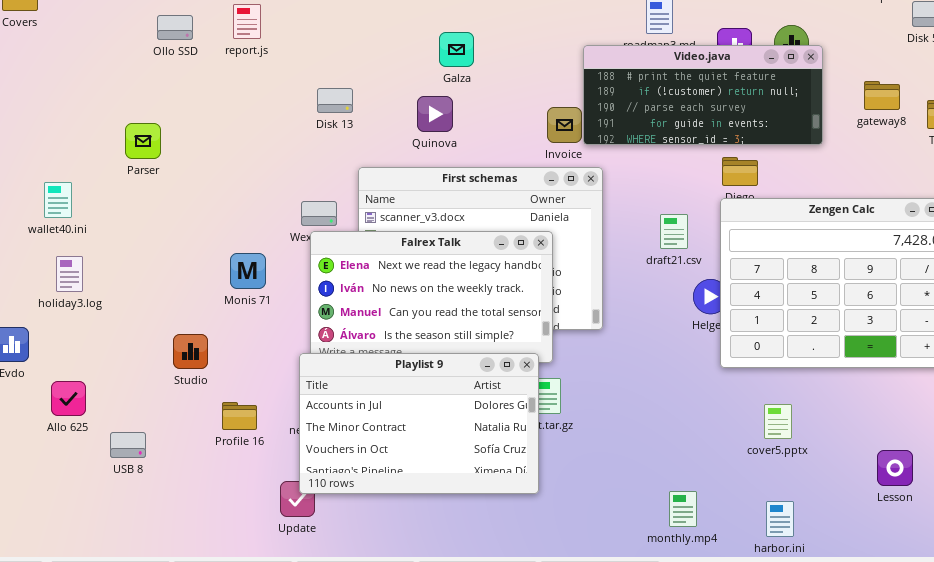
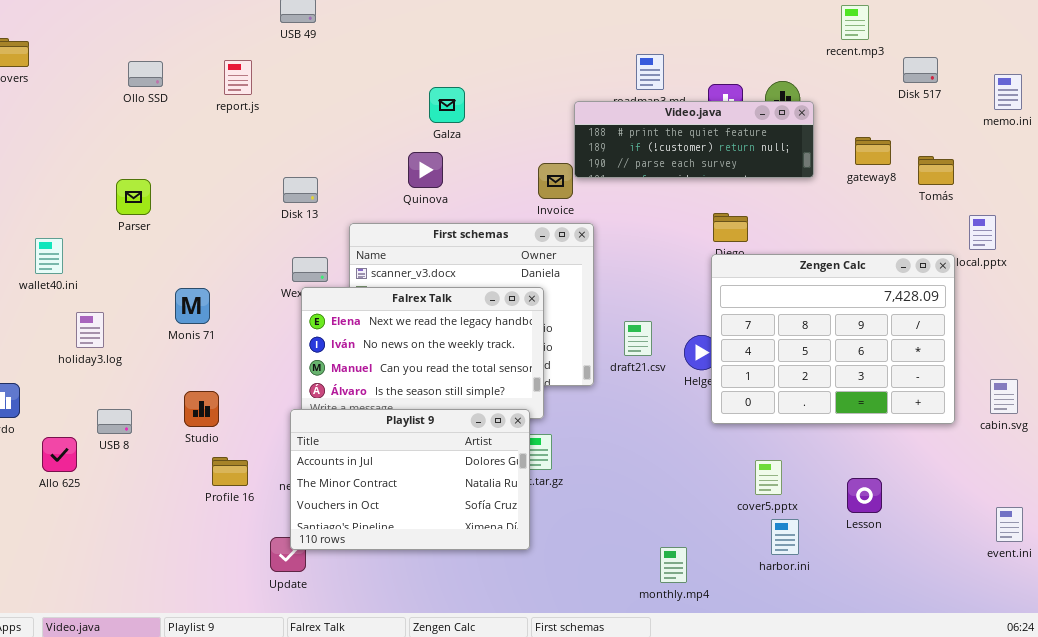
Ollo SSD: [157,15,193,40] -> [128,61,163,87], moved
Video.java: [583,45,823,145] -> [574,101,814,178], resized
Disk 13: [317,88,353,113] -> [283,177,318,203], moved
draft21.csv: [660,214,688,249] -> [624,321,652,356], moved
Monis 71: [230,253,266,289] -> [175,288,210,324], moved
holiday3.log: [56,256,83,292] -> [76,312,104,348], moved
Studio: [173,334,208,369] -> [184,391,219,427], moved
USB 8: [110,432,146,458] -> [97,409,132,434], moved
Lesson: [877,450,913,486] -> [847,478,882,513], moved
harbor.ini: [766,501,794,537] -> [771,519,799,555], moved

